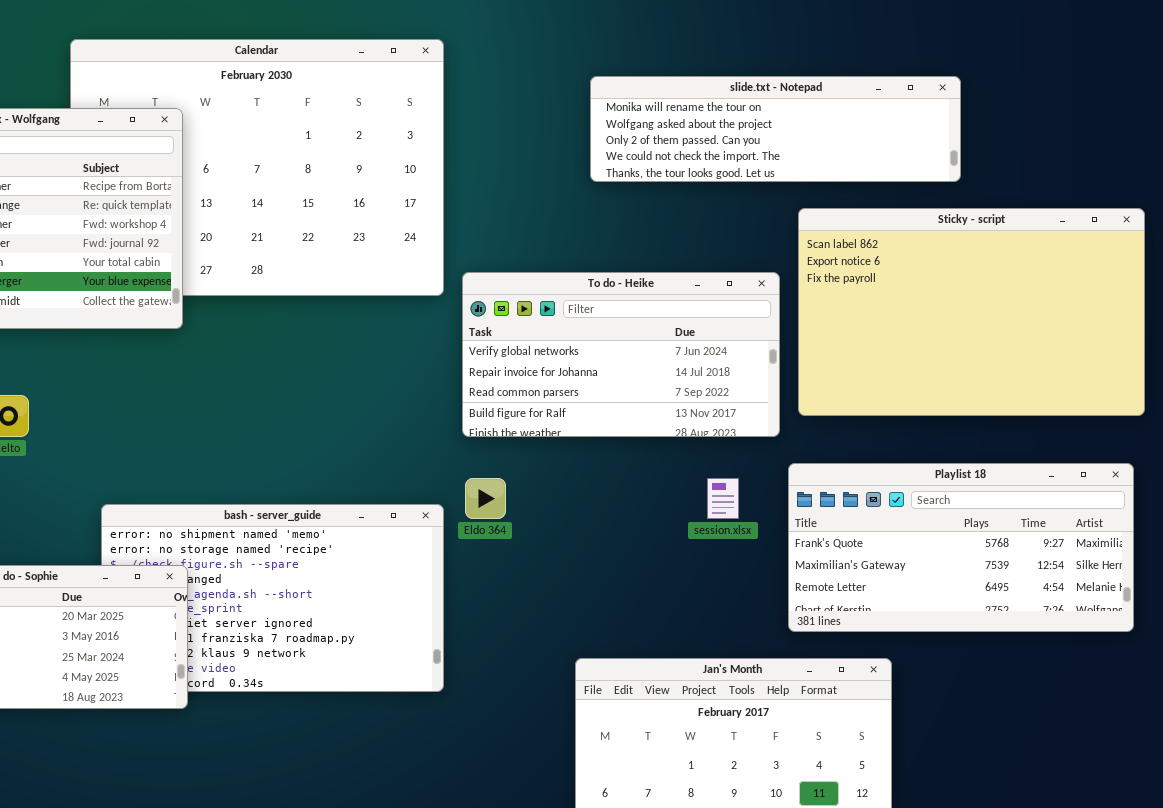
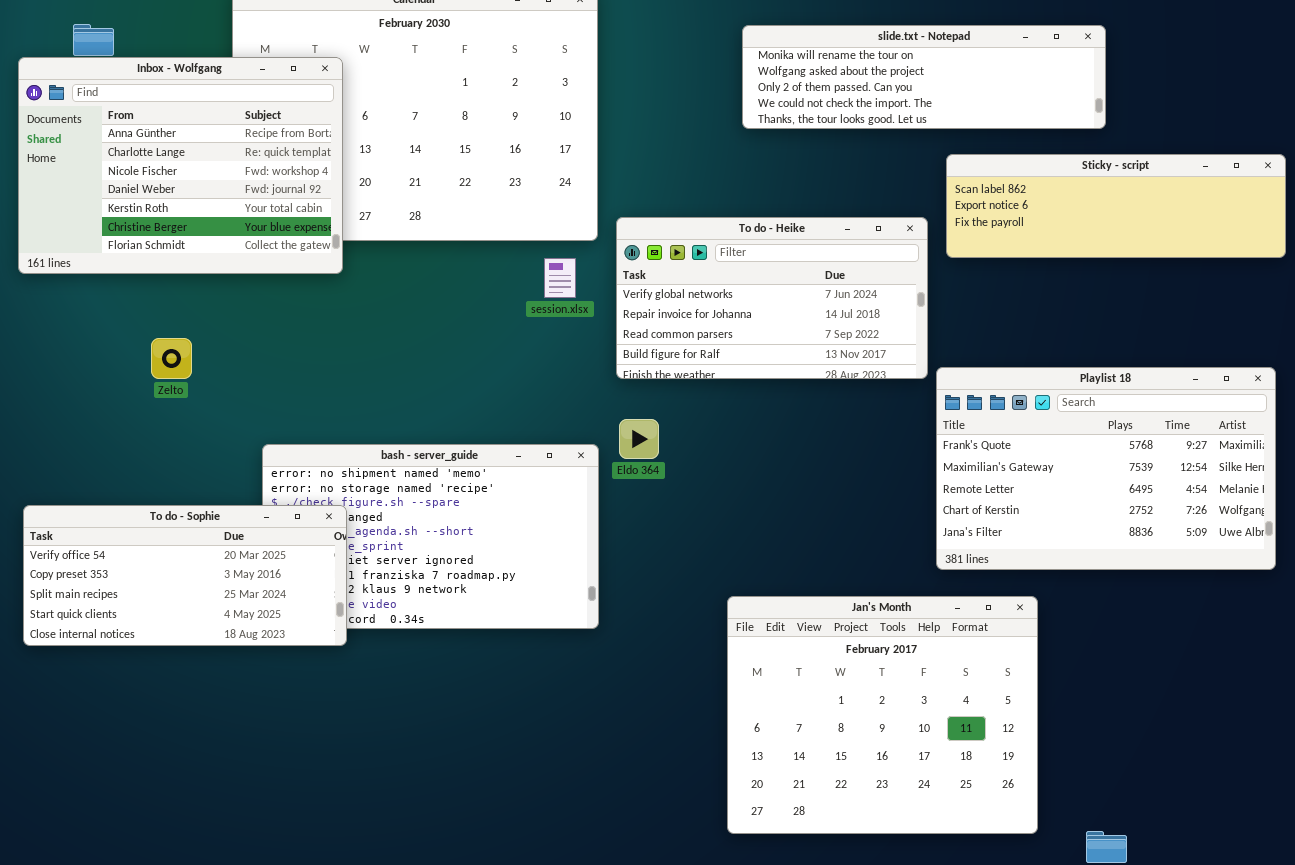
Sticky - script: [798,208,1145,416] -> [946,154,1286,258], resized
Playlist 18: [788,463,1134,632] -> [936,367,1276,570], resized
session.xlsx: [707,478,739,519] -> [544,258,576,298], moved

